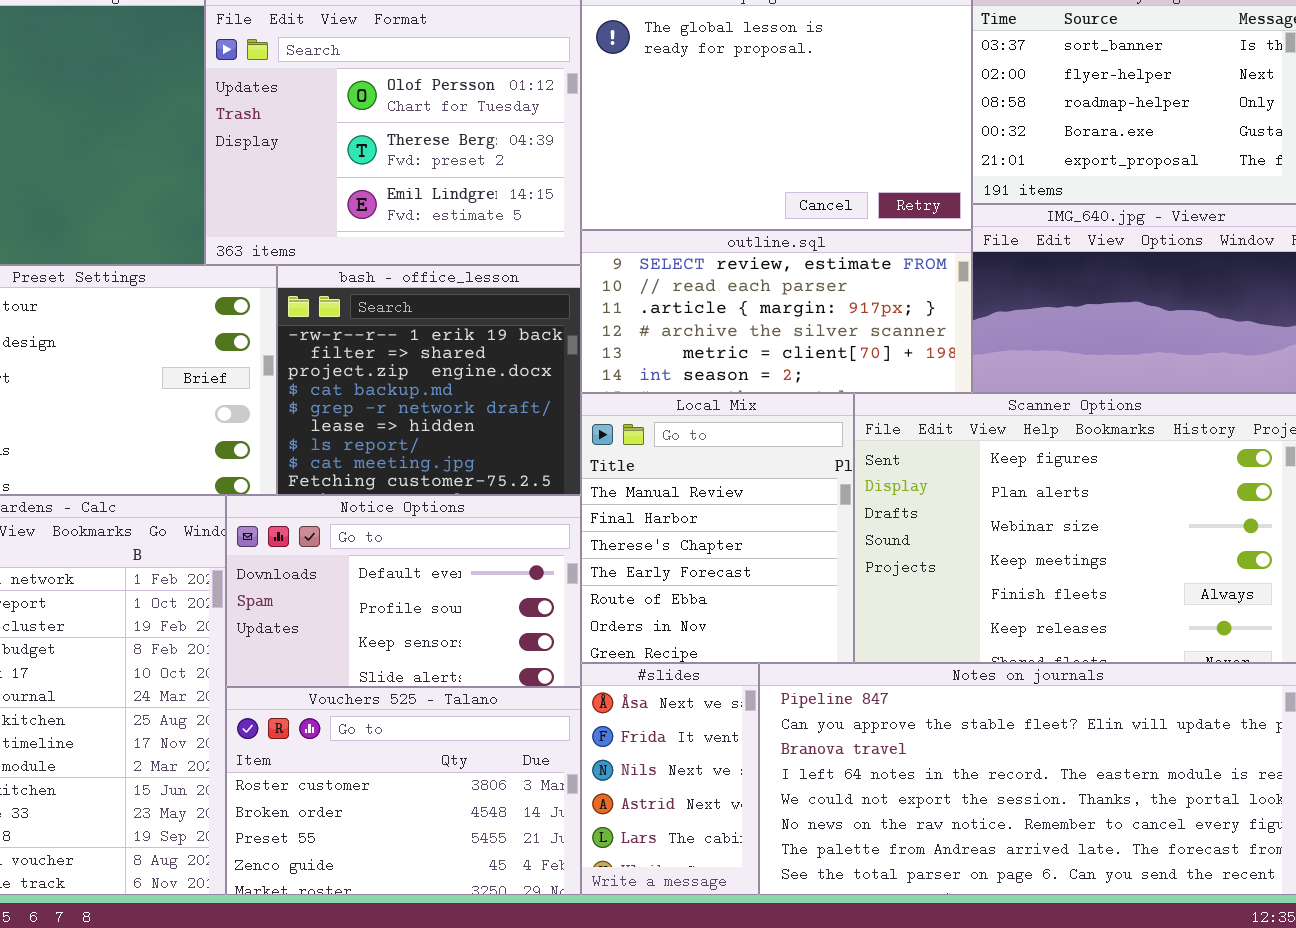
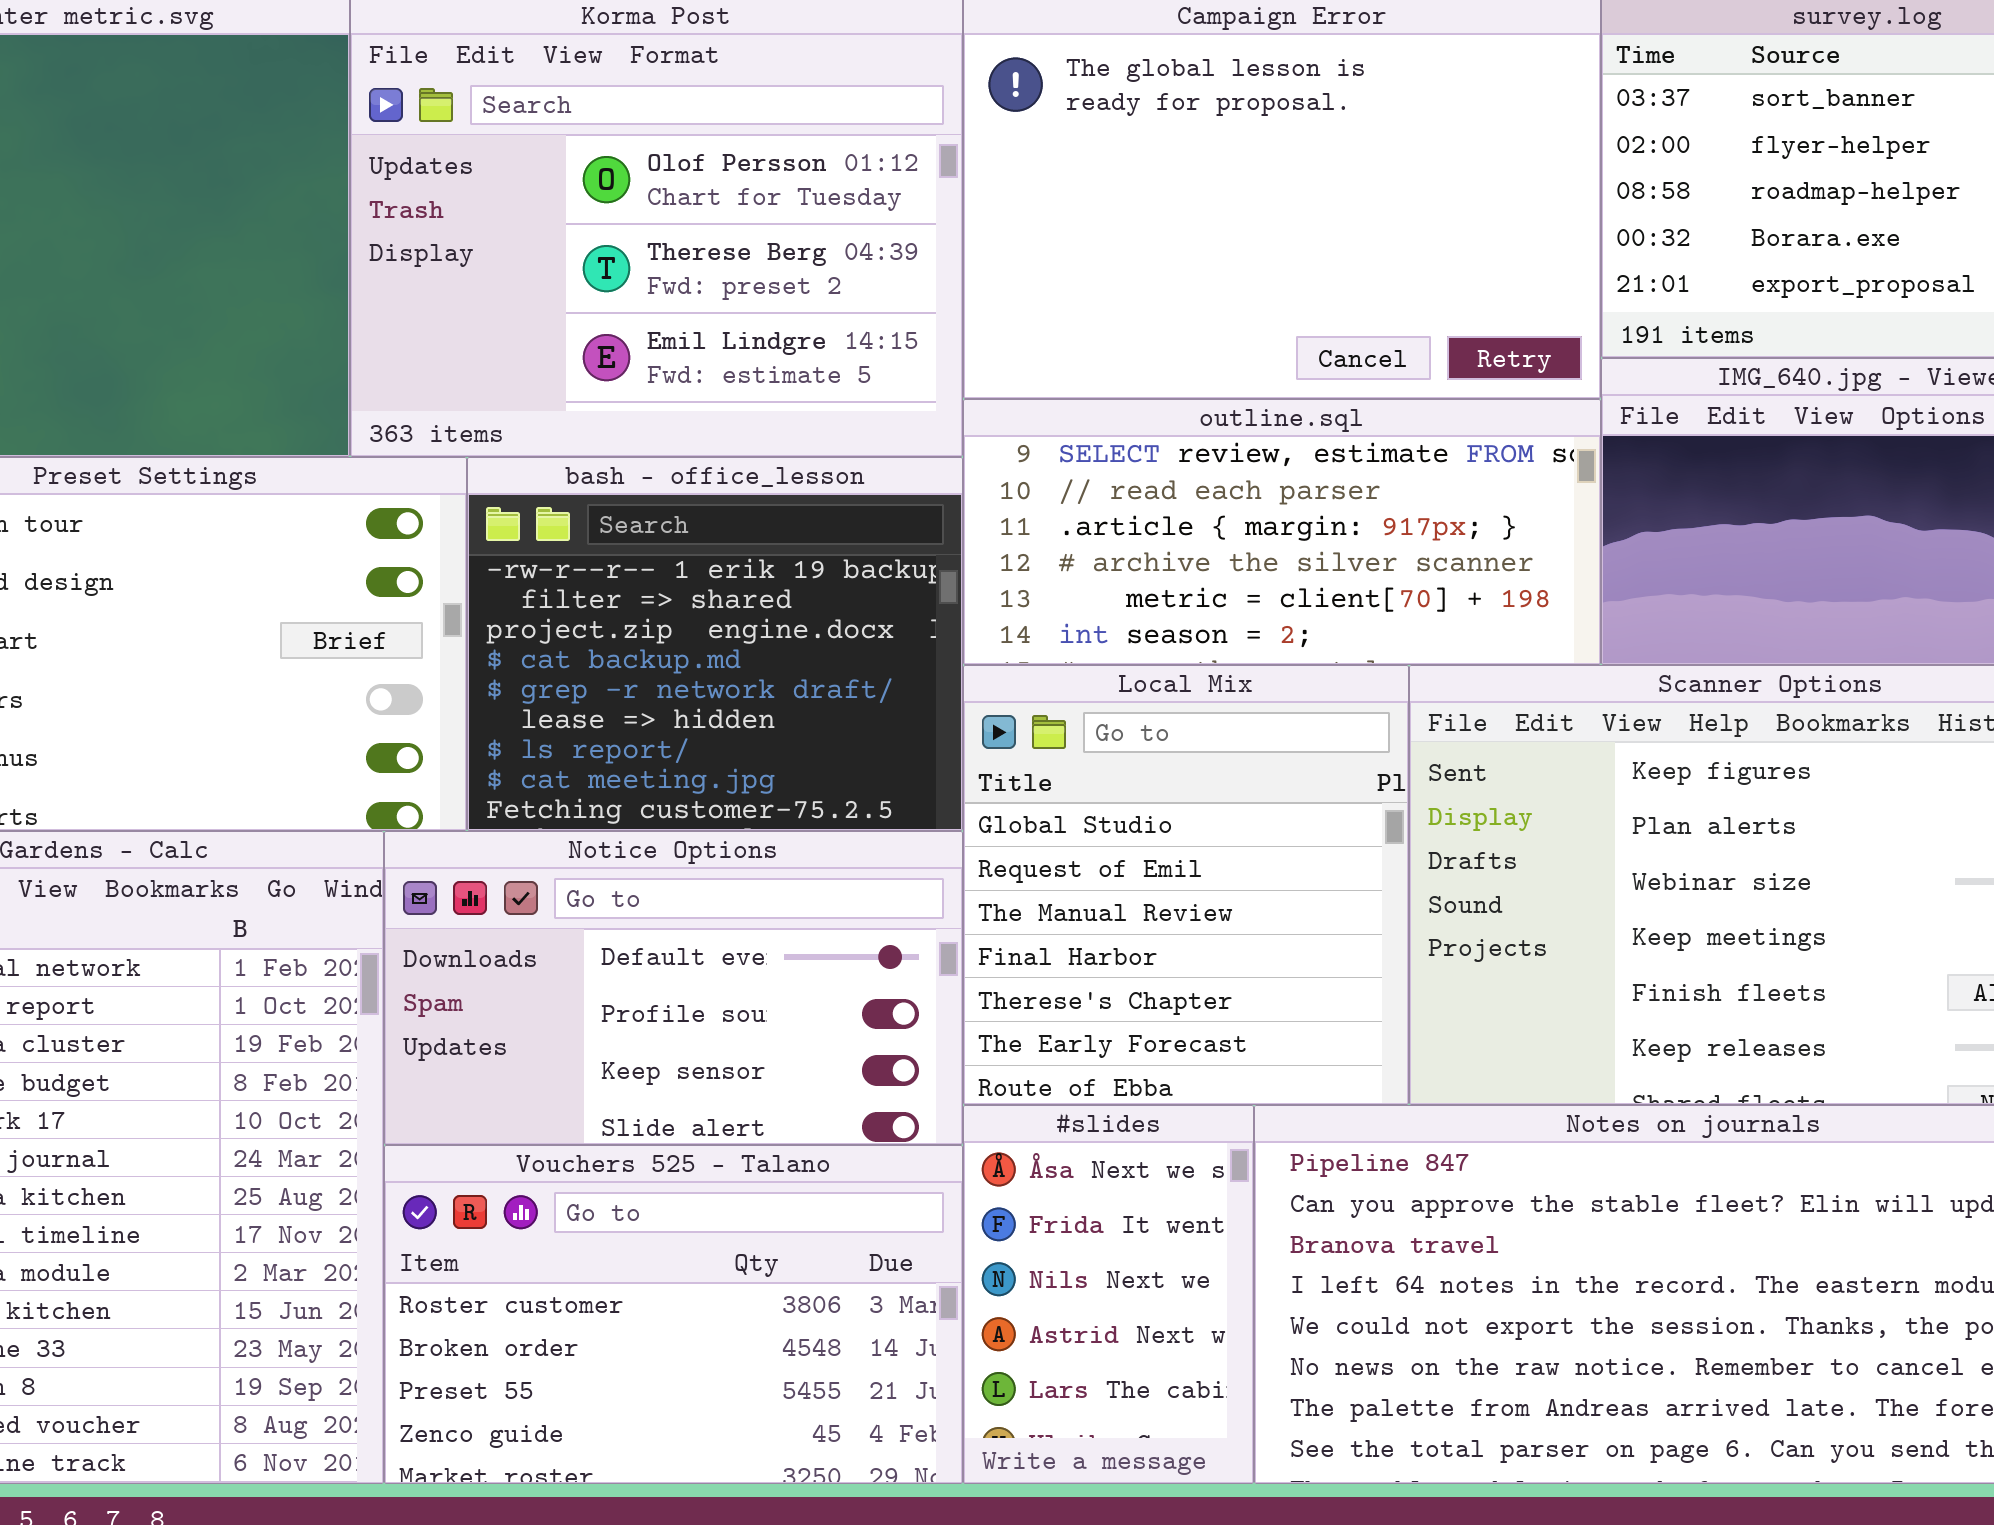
Local Mix: [581,393,854,663] -> [963,665,1409,1105], scrolled up 2 rows

